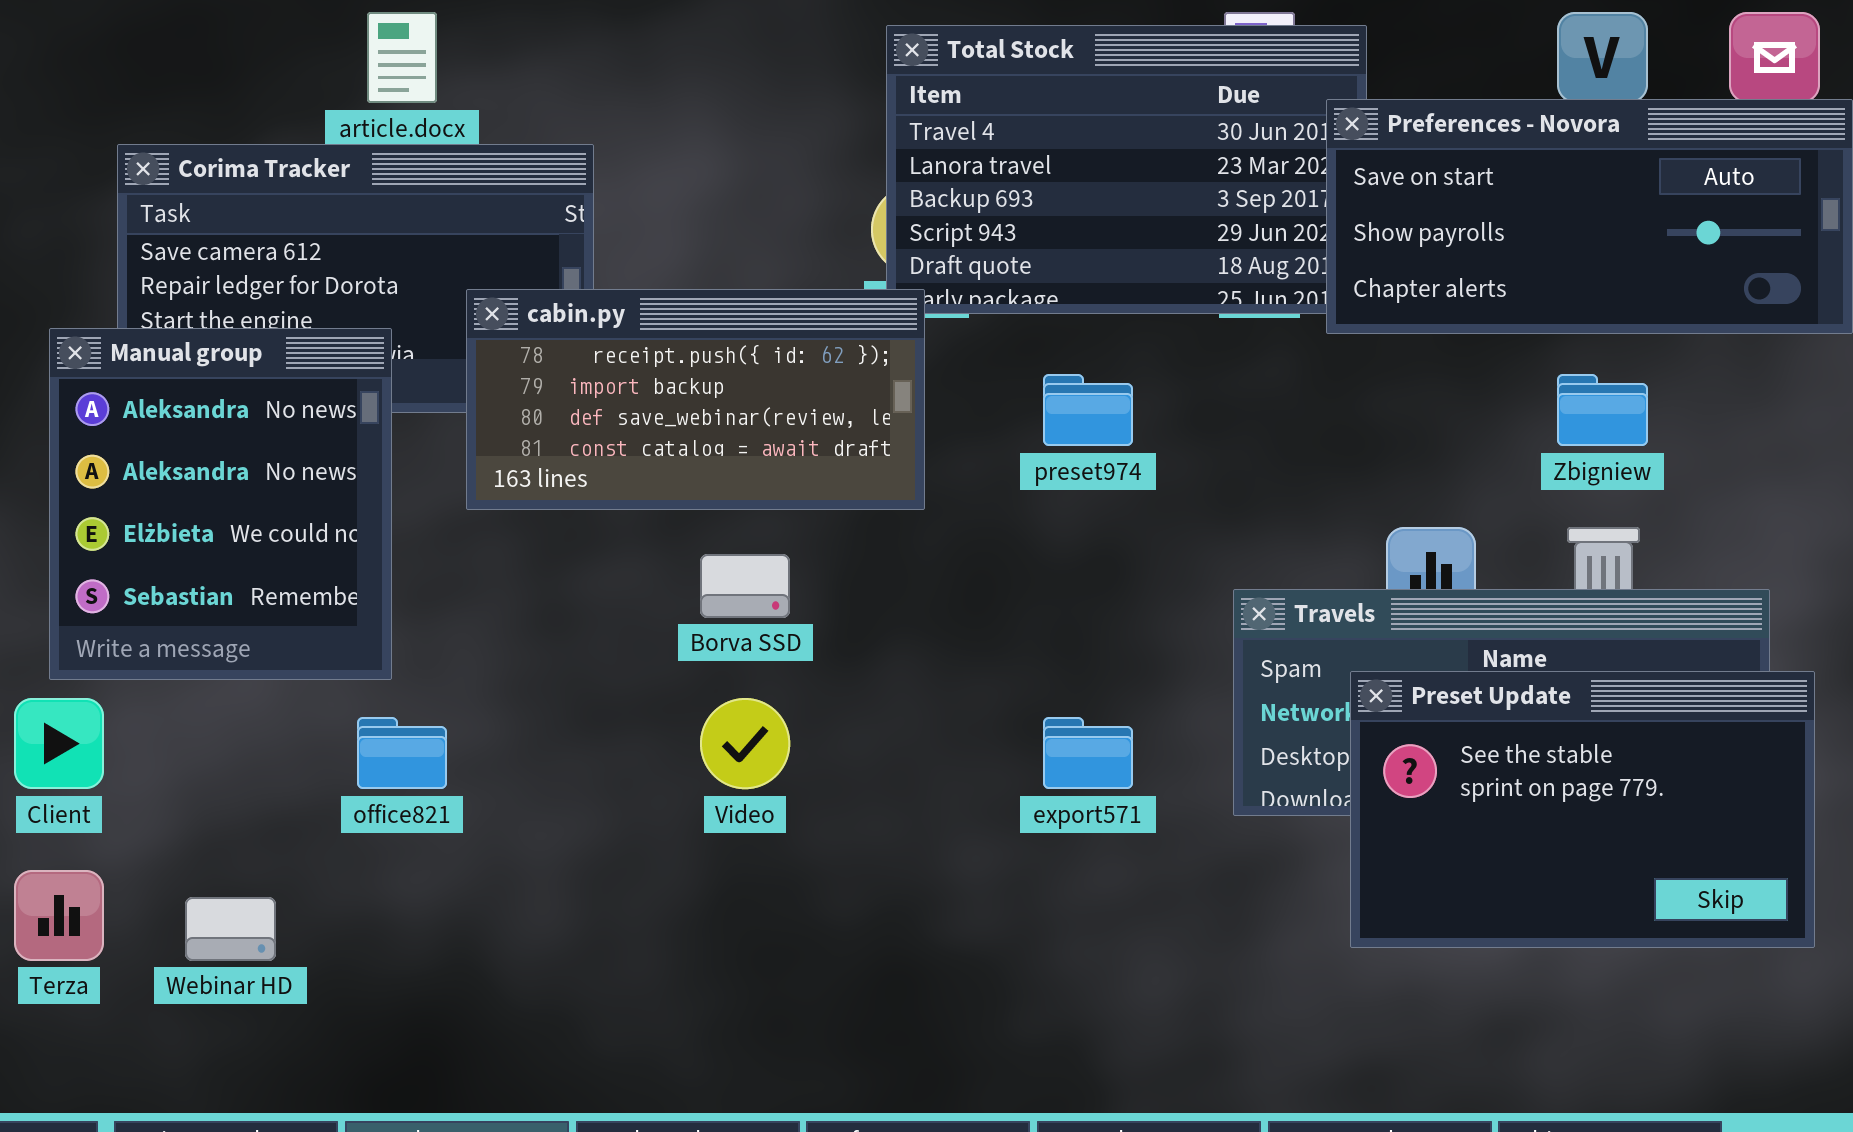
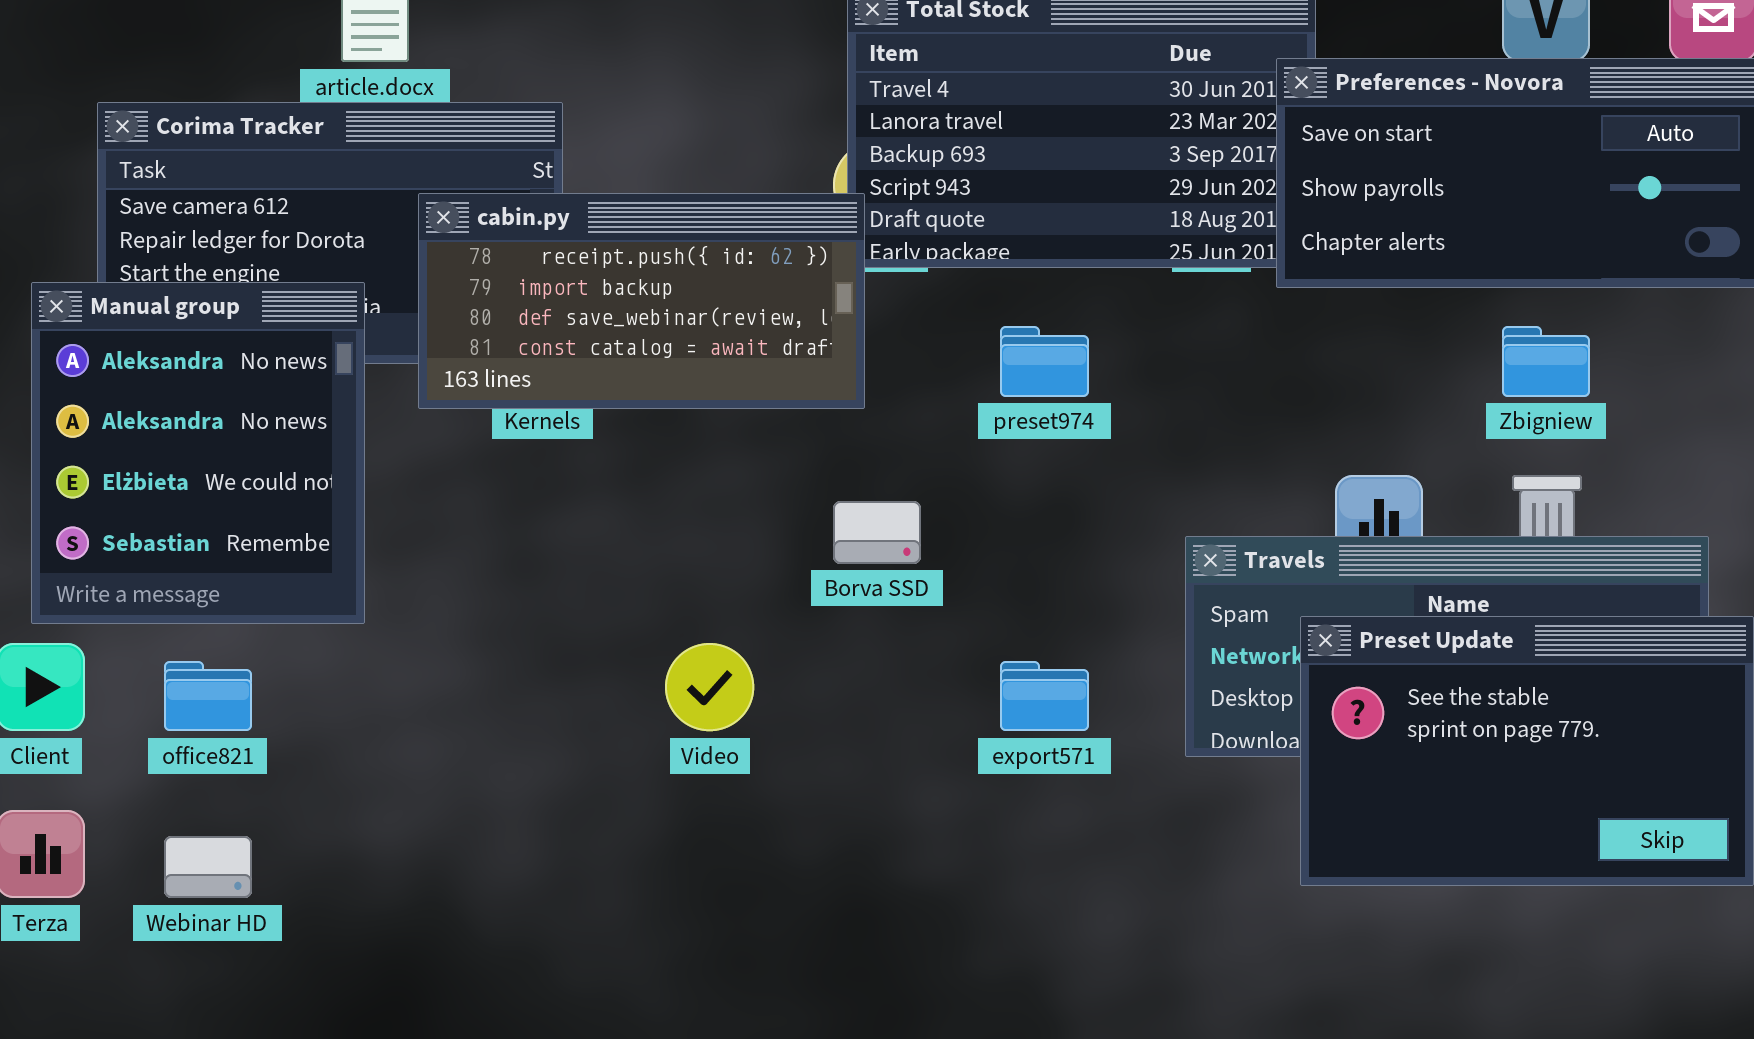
cabin.py: [466,289,925,510] -> [418,193,865,409], moved
Borva SSD: [700,554,790,618] -> [833,501,921,564], moved
office821: [357,717,447,789] -> [164,661,252,731], moved

